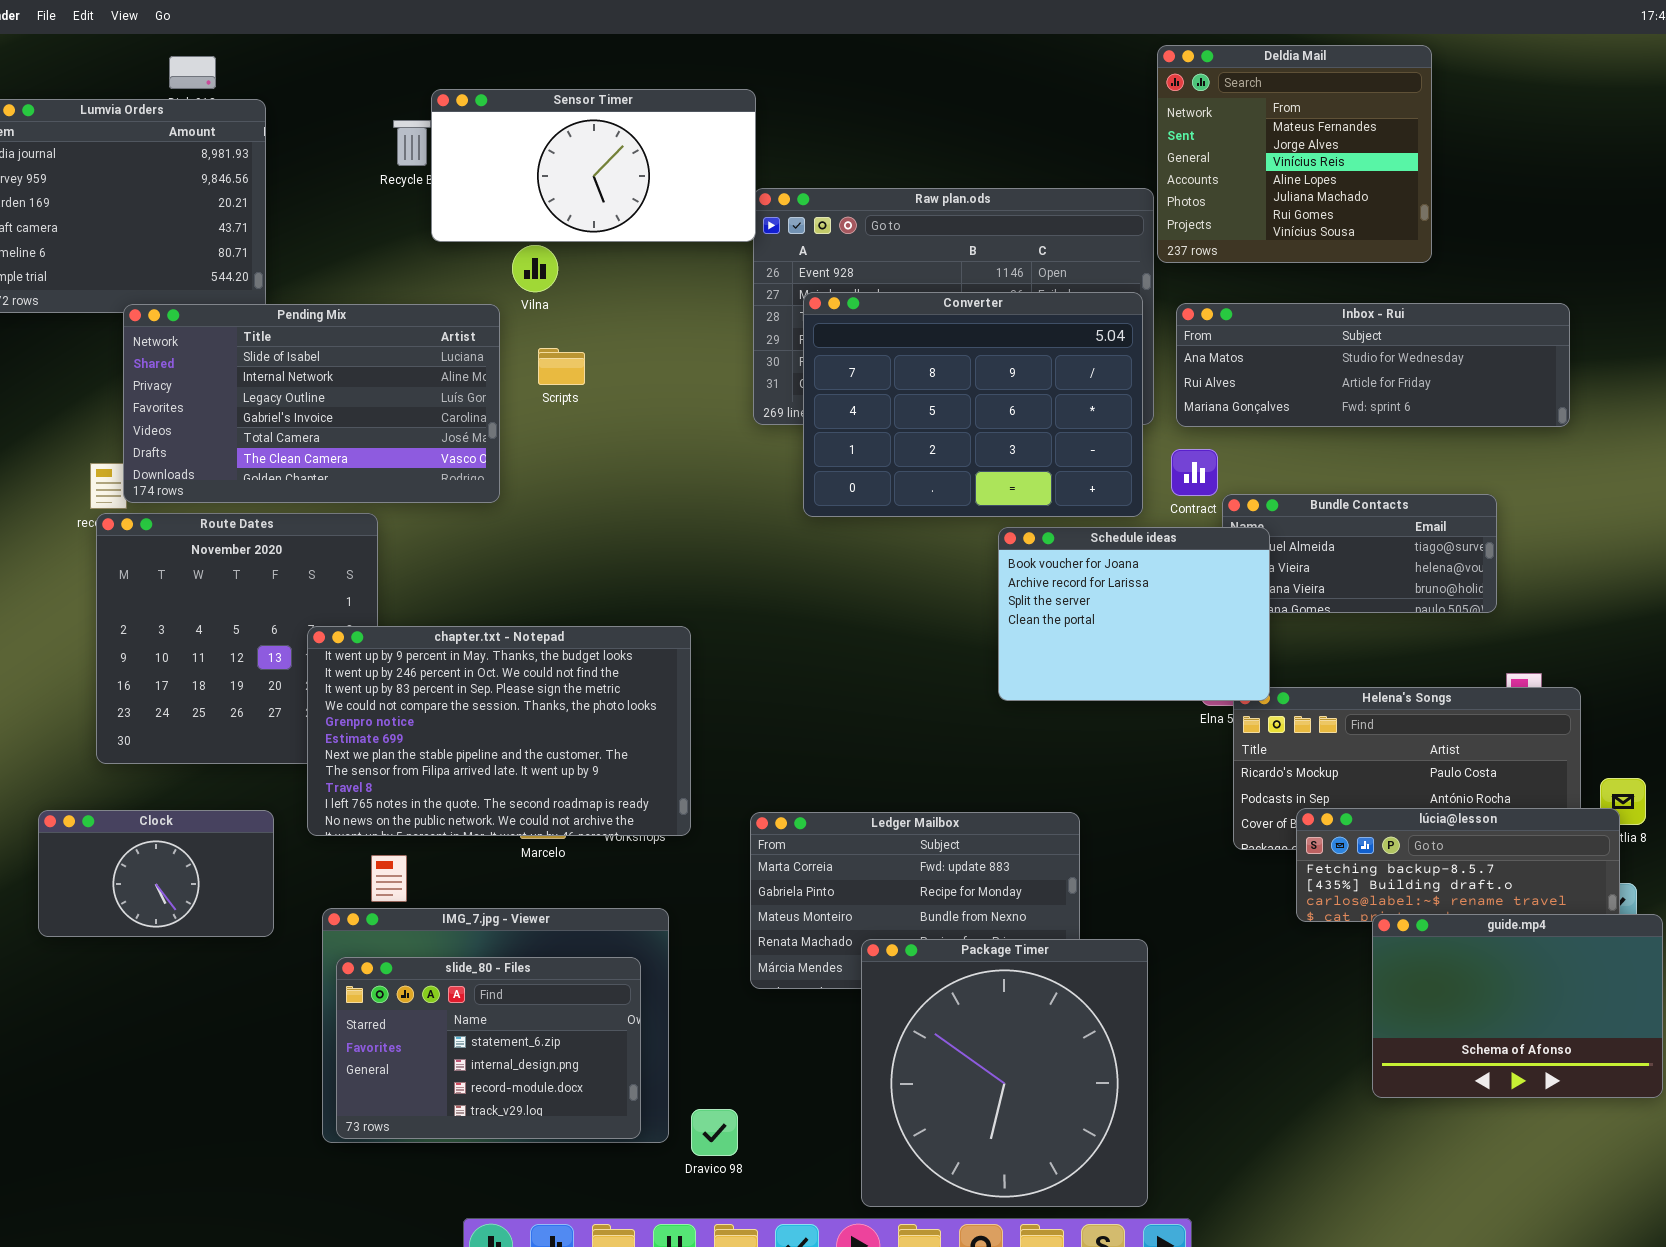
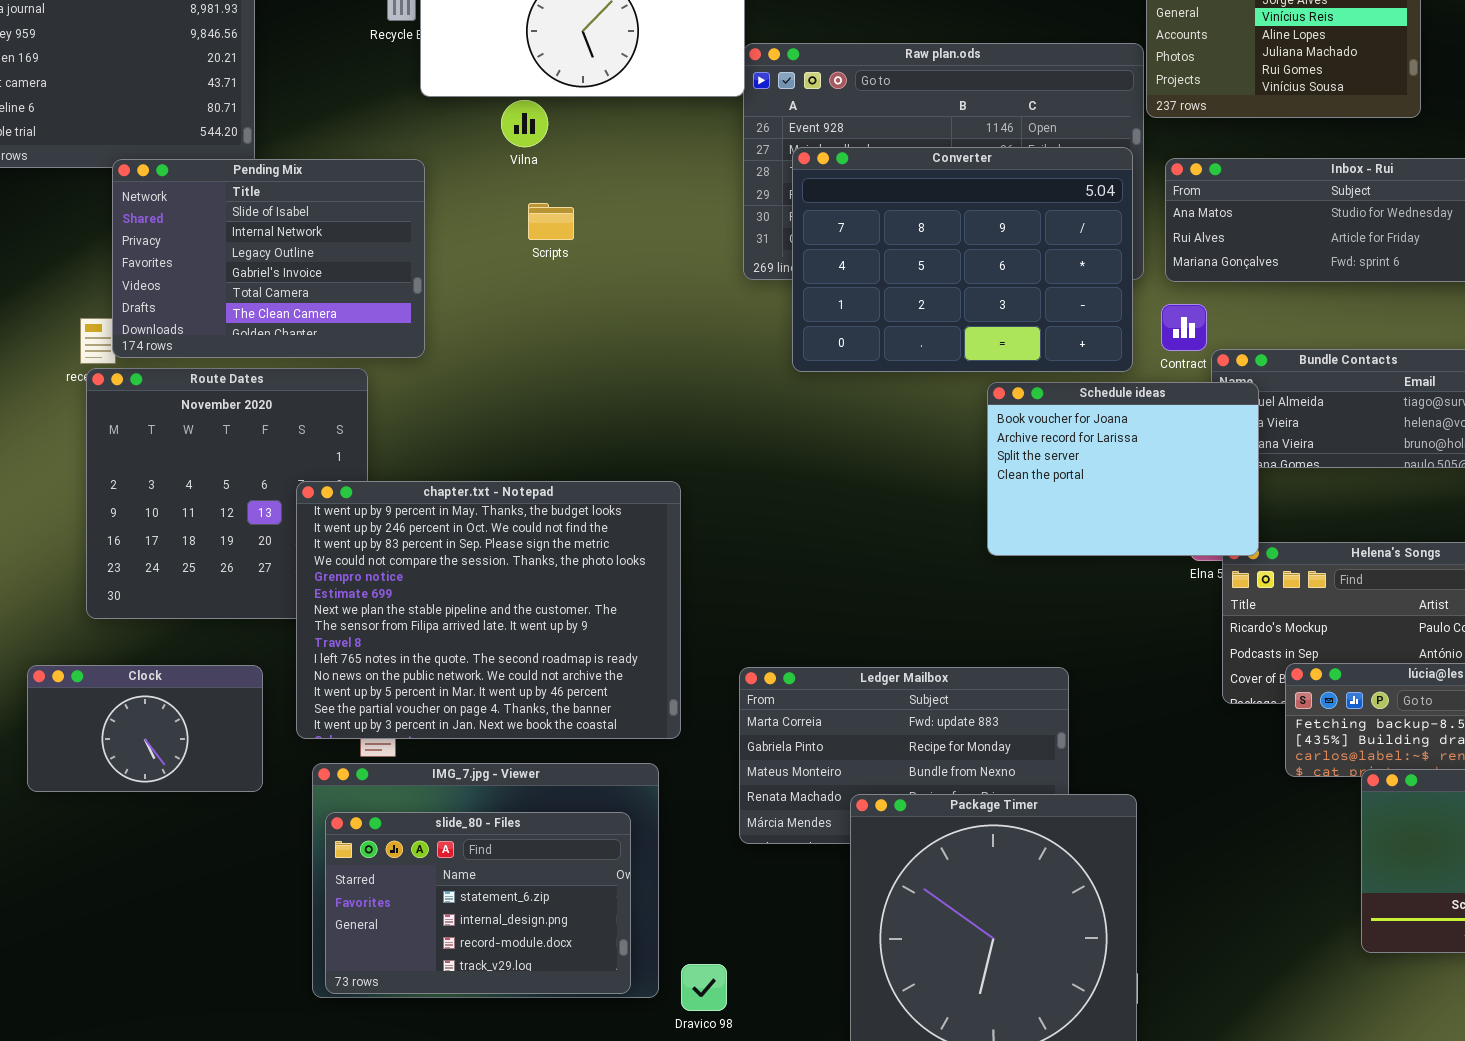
Pending Mix: [123,304,500,503] -> [112,159,425,358], resized
chapter.txt - Notepad: [307,626,691,836] -> [296,481,681,739], resized

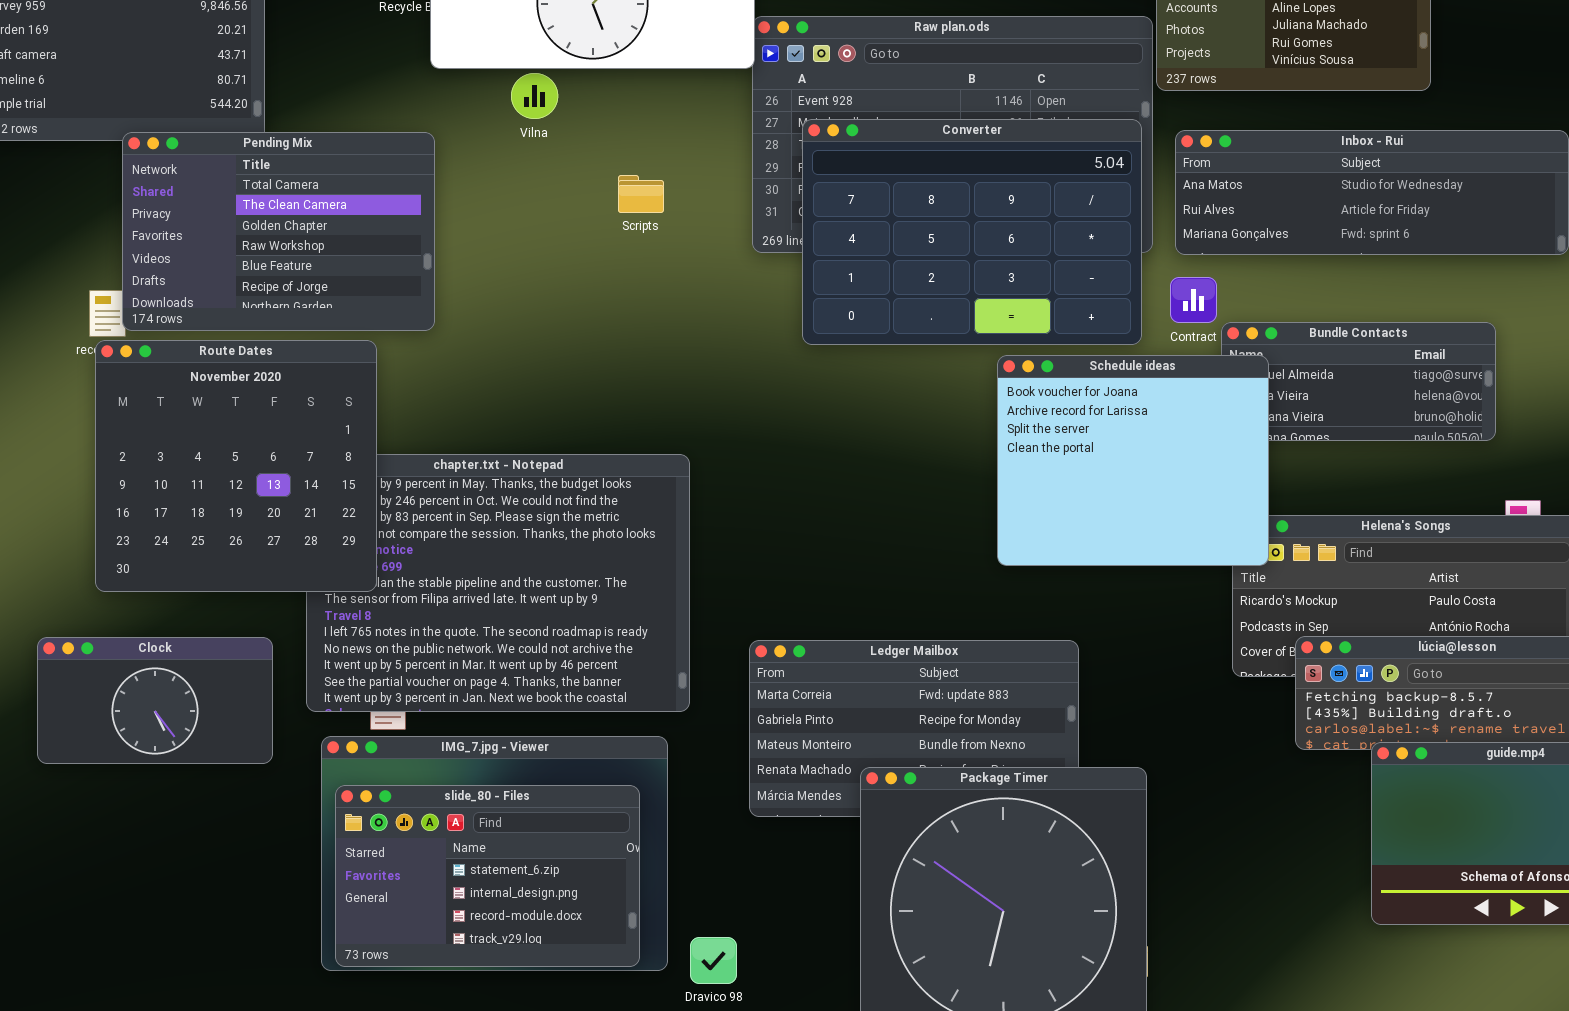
Pending Mix: [112,159,425,358] -> [122,132,435,331], scrolled down 4 rows
Scripts: [528,203,574,240] -> [618,175,664,213], moved
Route Dates: [86,368,368,619] -> [95,340,377,592], raised
Schedule ideas: [987,382,1259,556] -> [997,355,1269,566], resized

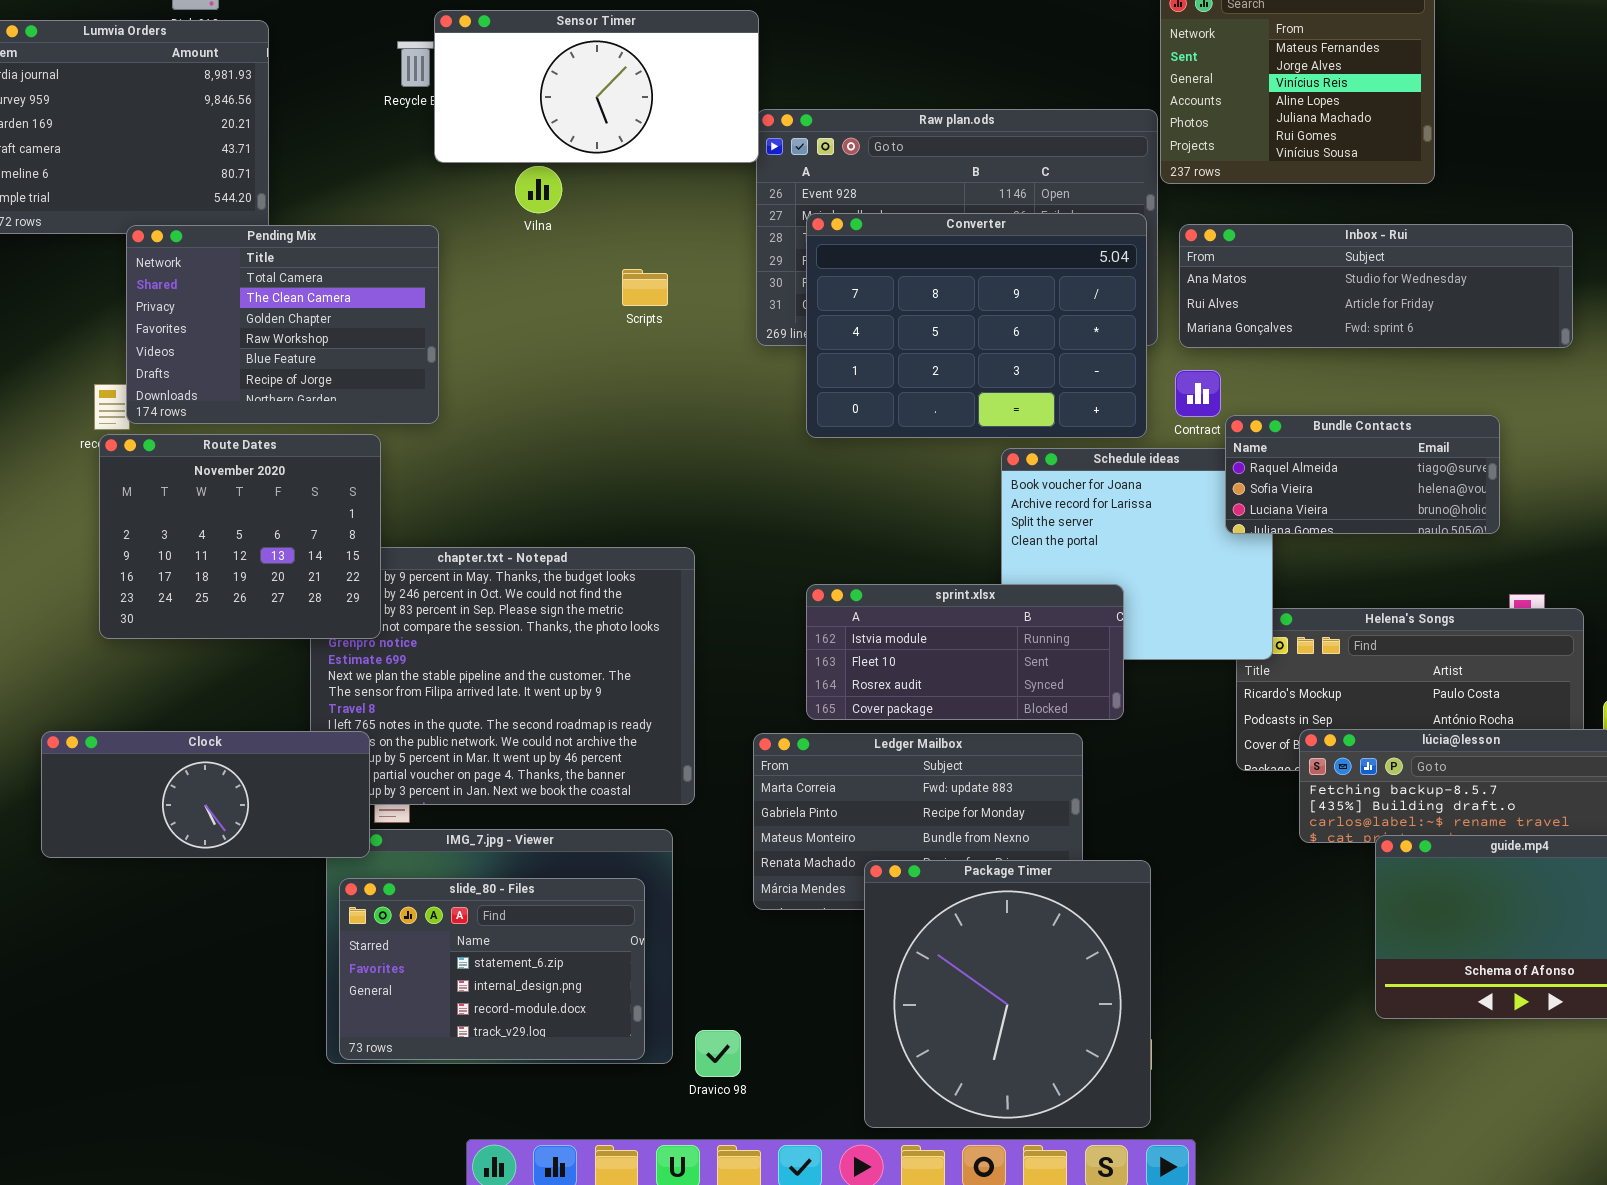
Bundle Contacts: [1221,322,1496,441] -> [1225,415,1500,534], raised
Route Dates: [95,340,377,592] -> [99,434,381,639], resized
sprint.xlsx: none -> [806,584,1124,720], opened
Clock: [37,637,273,764] -> [41,731,370,858], resized

